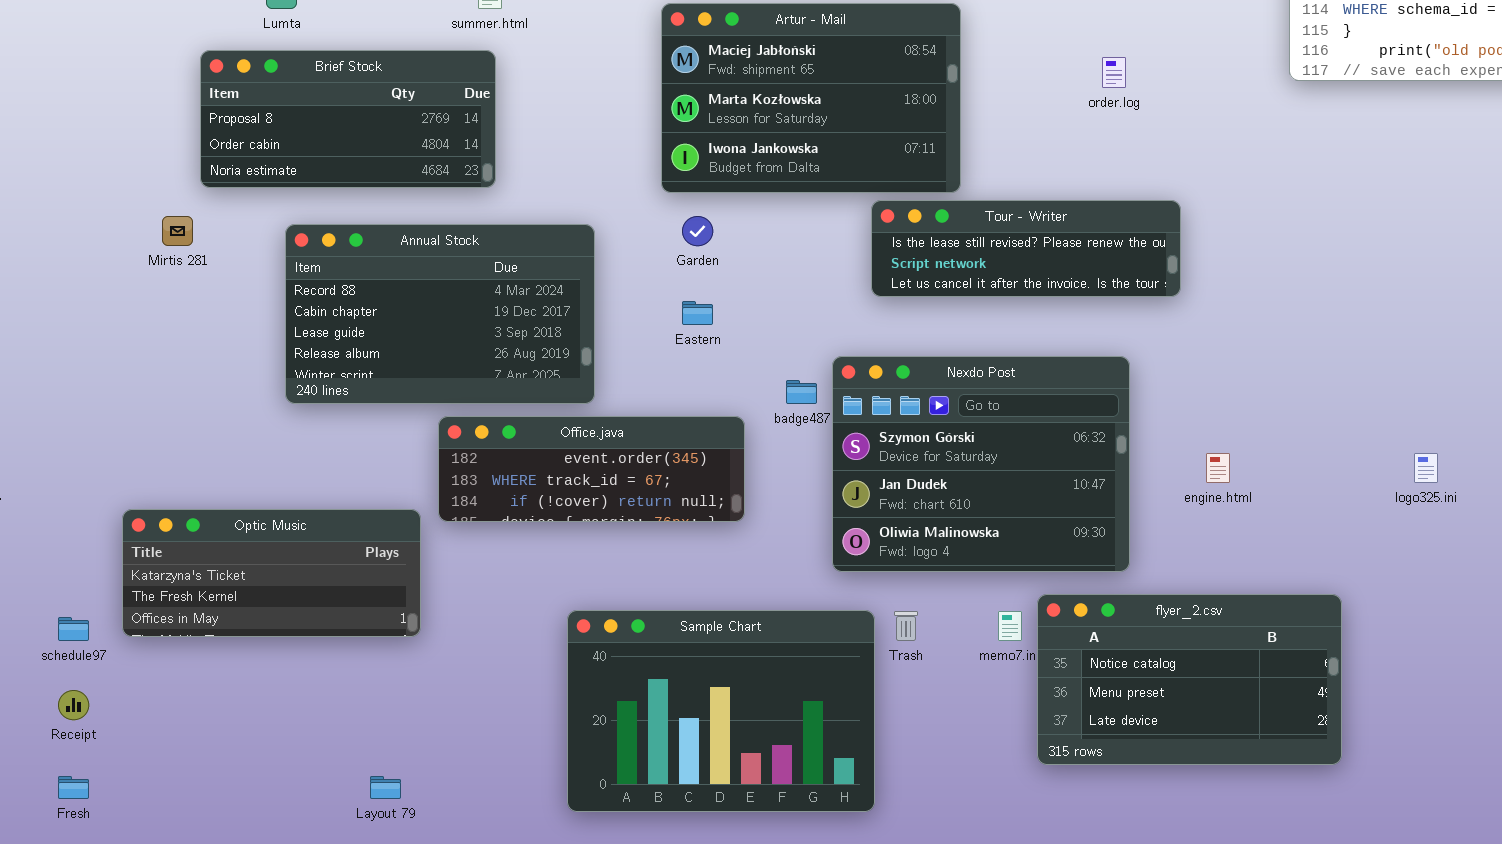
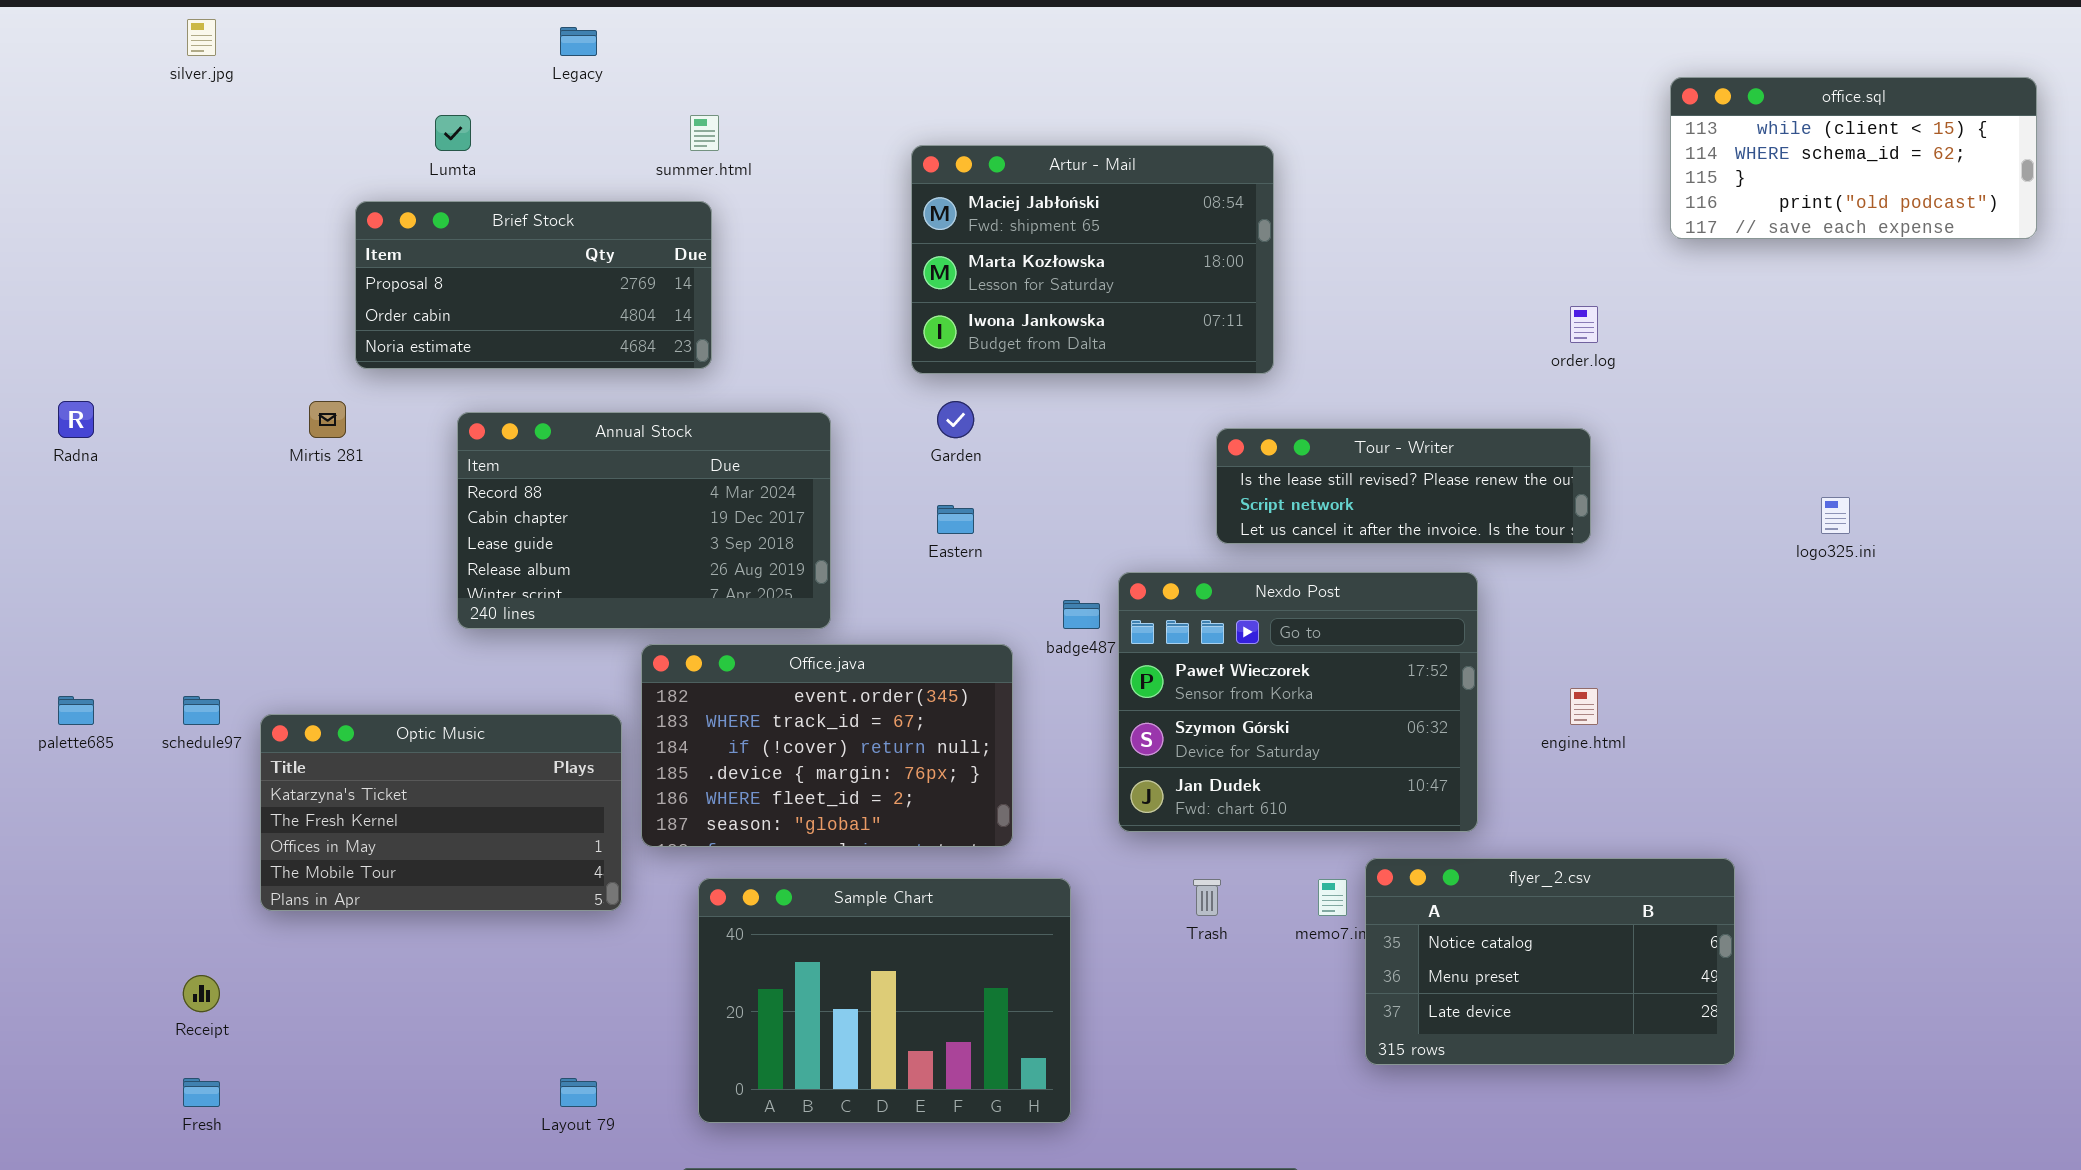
order.log: [1102,57,1126,88] -> [1570,306,1598,343], moved
Tour - Writer: [871,200,1181,297] -> [1216,428,1591,544], moved
Nexdo Post: [832,356,1130,572] -> [1118,572,1478,832], scrolled up 1 row
Office.java: [438,416,745,522] -> [641,644,1013,847], resized
logo325.ini: [1414,453,1438,483] -> [1821,497,1850,534], moved
Optic Music: [122,509,421,637] -> [260,714,622,911], resized
Sample Chart: [567,610,875,812] -> [698,878,1071,1123], moved
schedule97: [58,617,89,641] -> [183,696,220,725], moved

